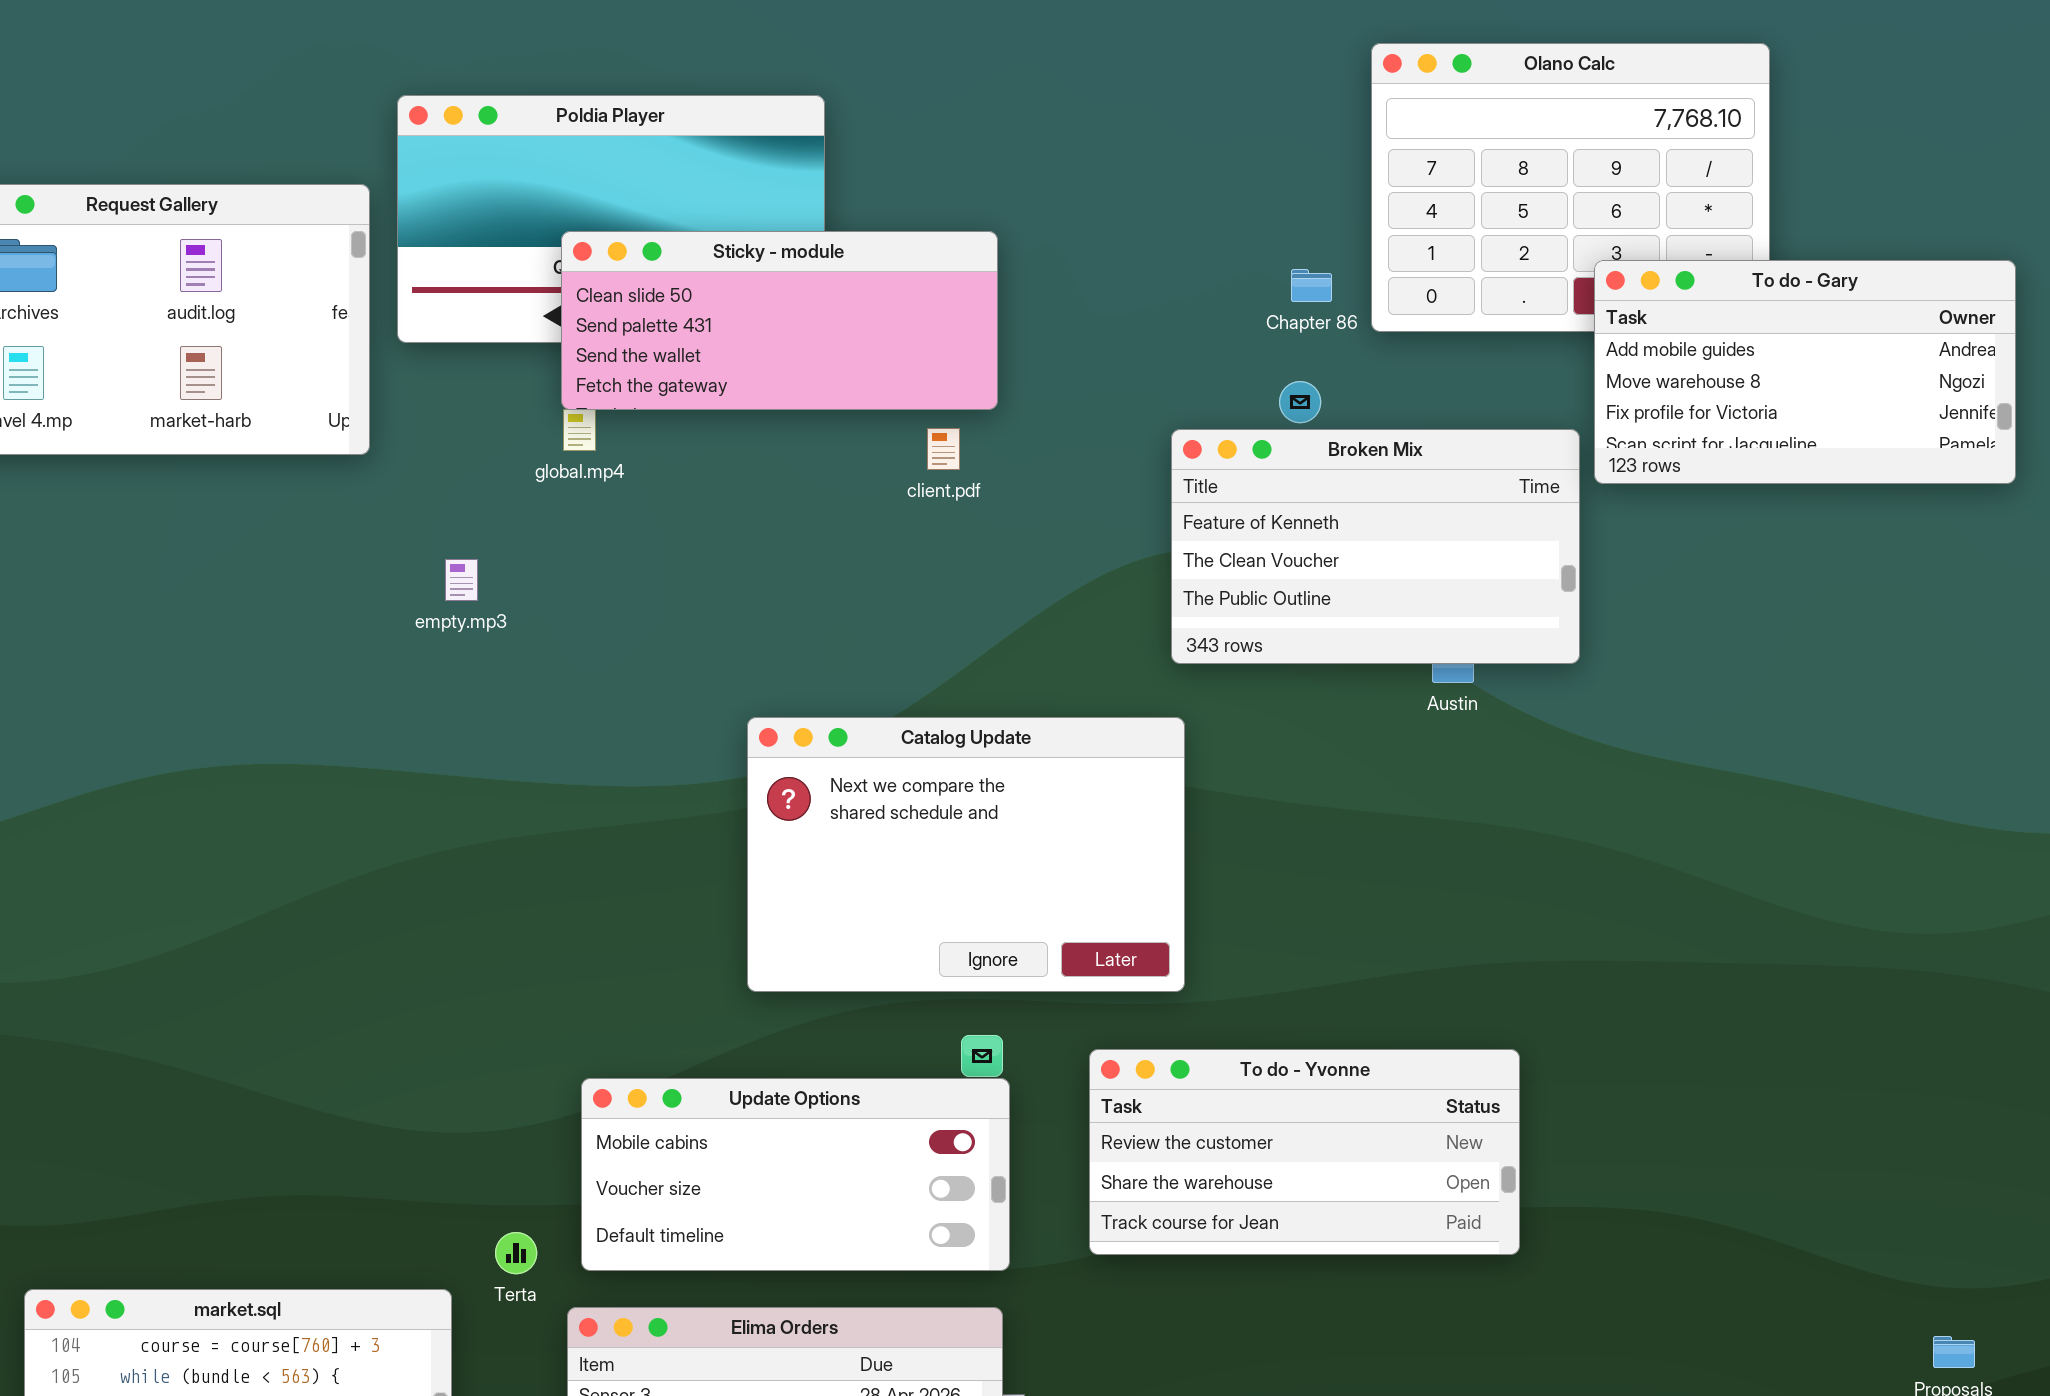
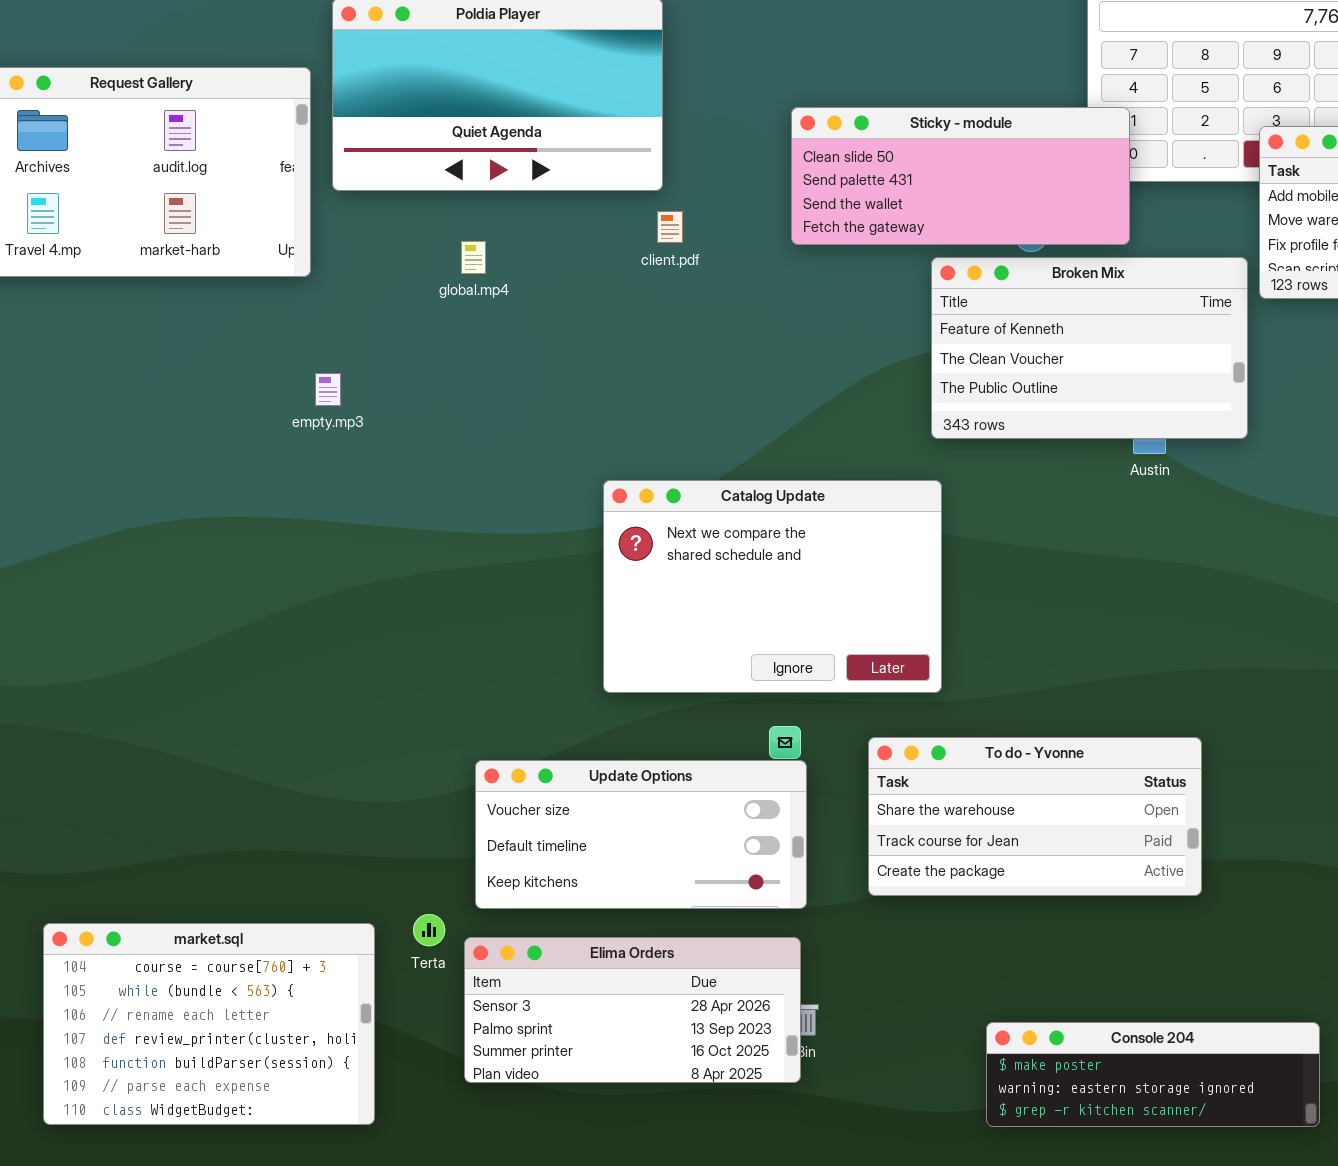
Sticky - module: [561,231,998,410] -> [791,107,1130,245], moved
client.pdf: [927,428,960,470] -> [657,211,683,243], moved
empty.mp3: [445,559,478,601] -> [315,373,341,406], moved
To do - Yvonne: [1089,1049,1520,1255] -> [868,737,1202,896], scrolled down 1 row
Update Options: [581,1078,1010,1271] -> [475,760,807,909], scrolled down 1 row
Terta: [495,1232,537,1274] -> [413,914,445,946], moved

